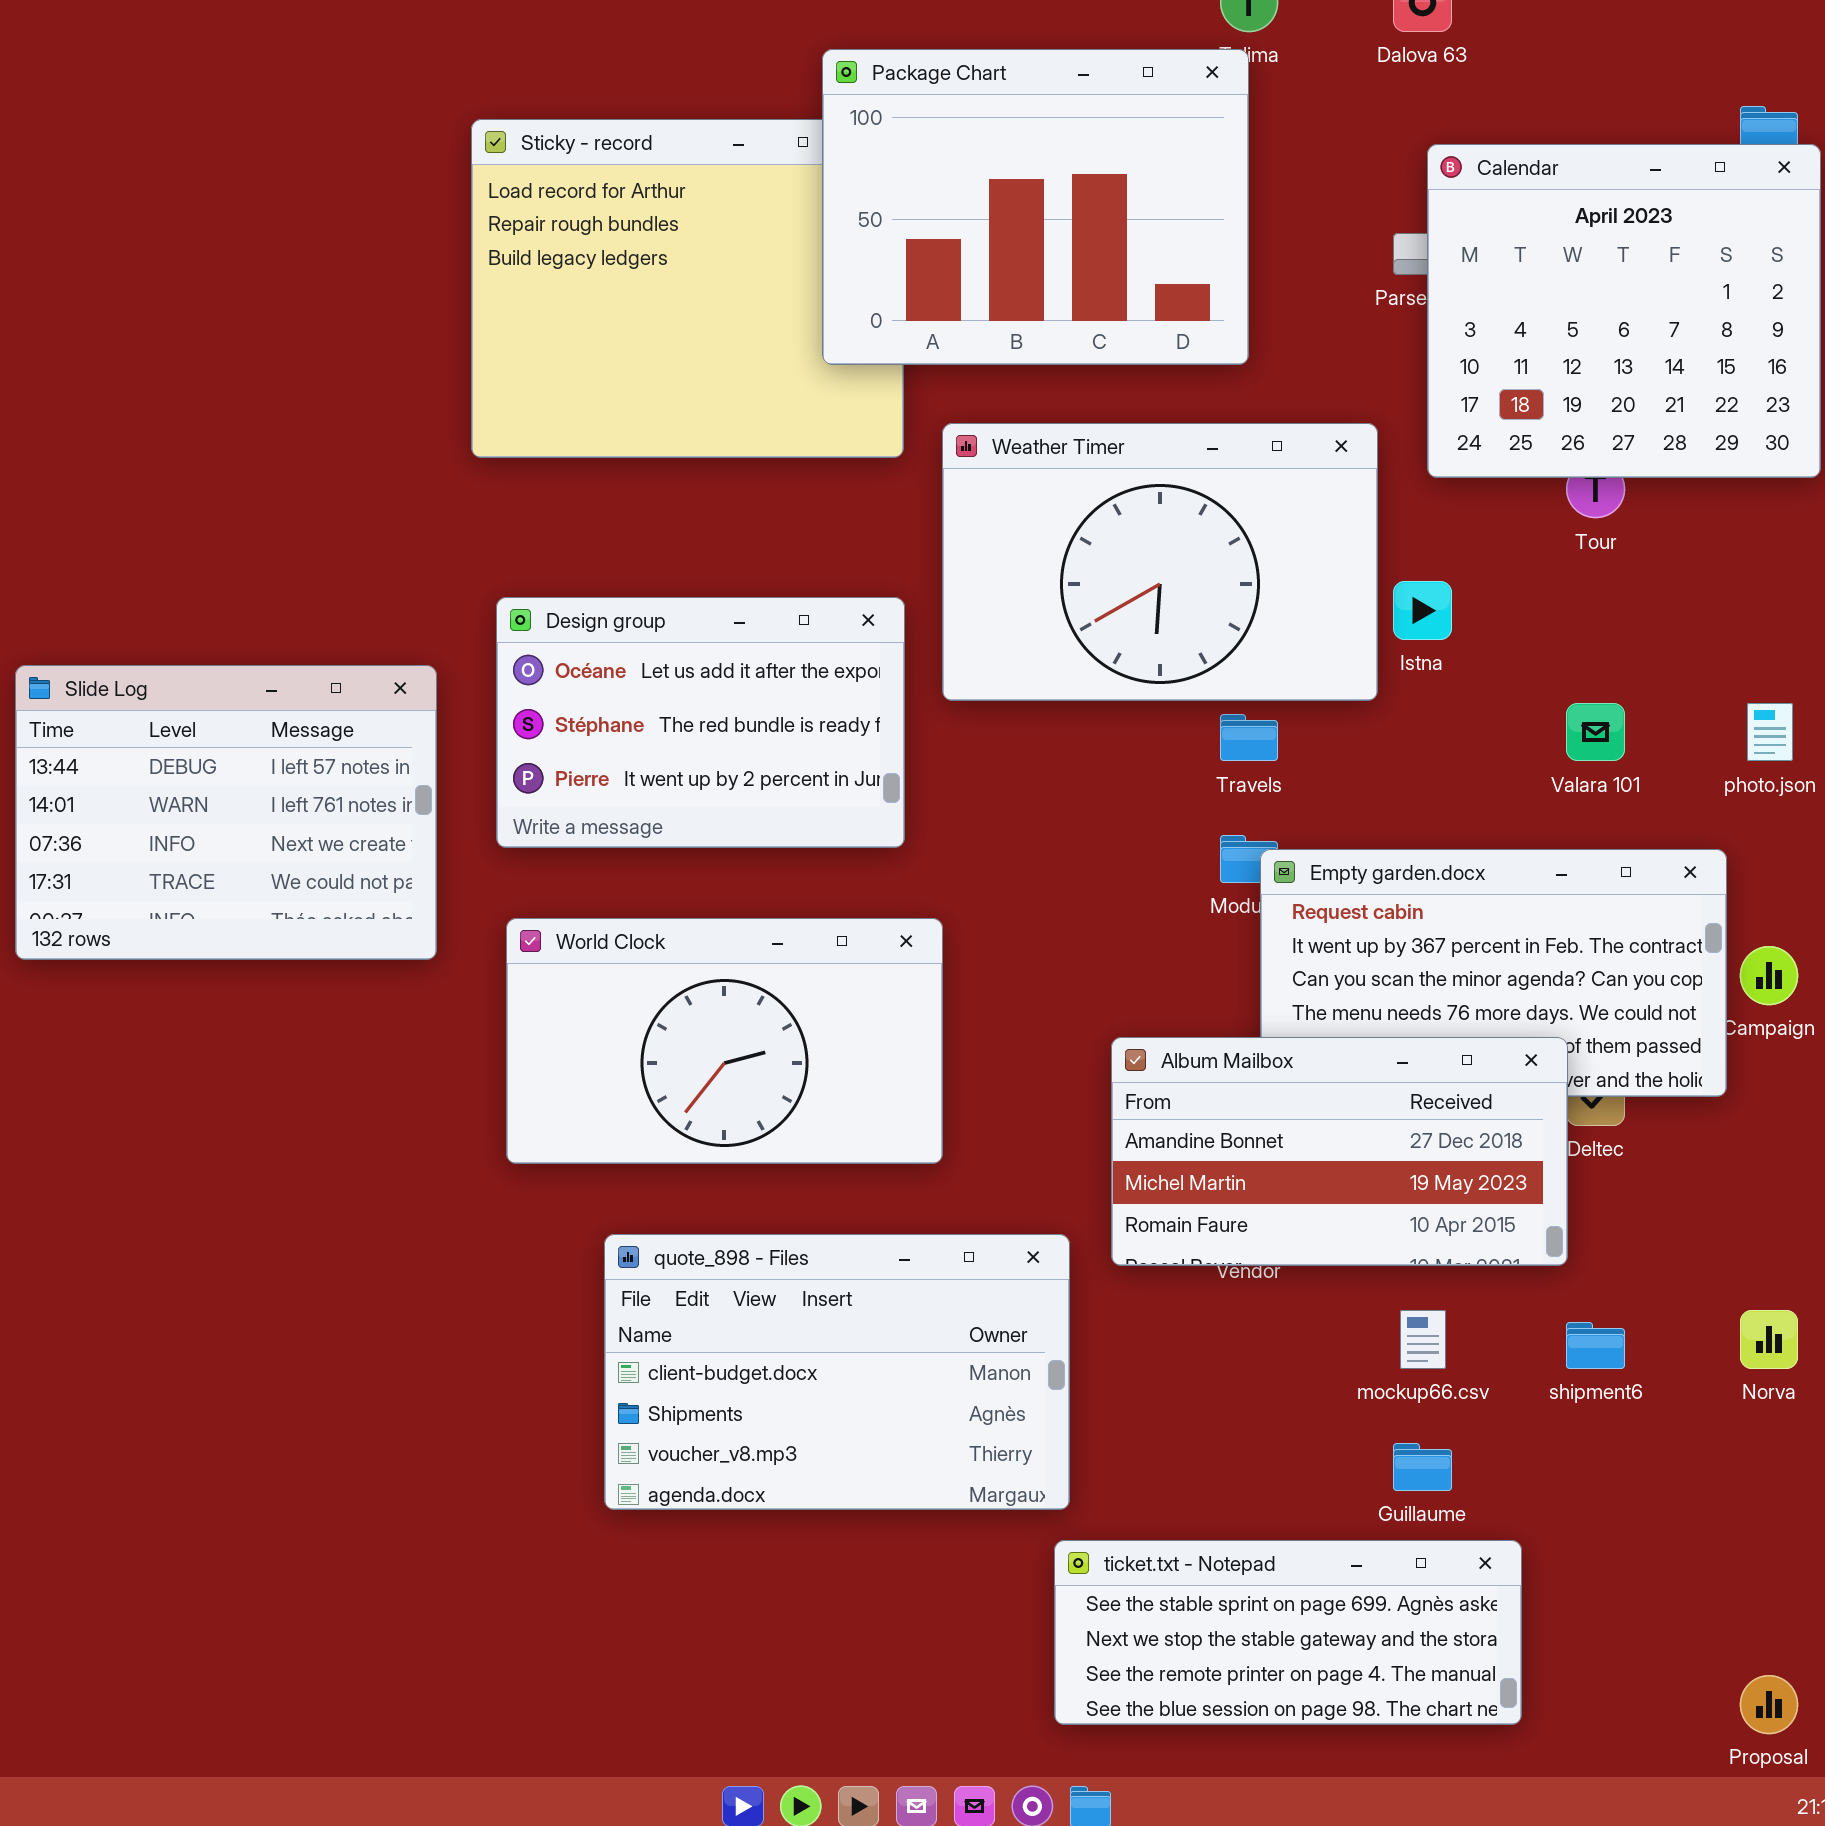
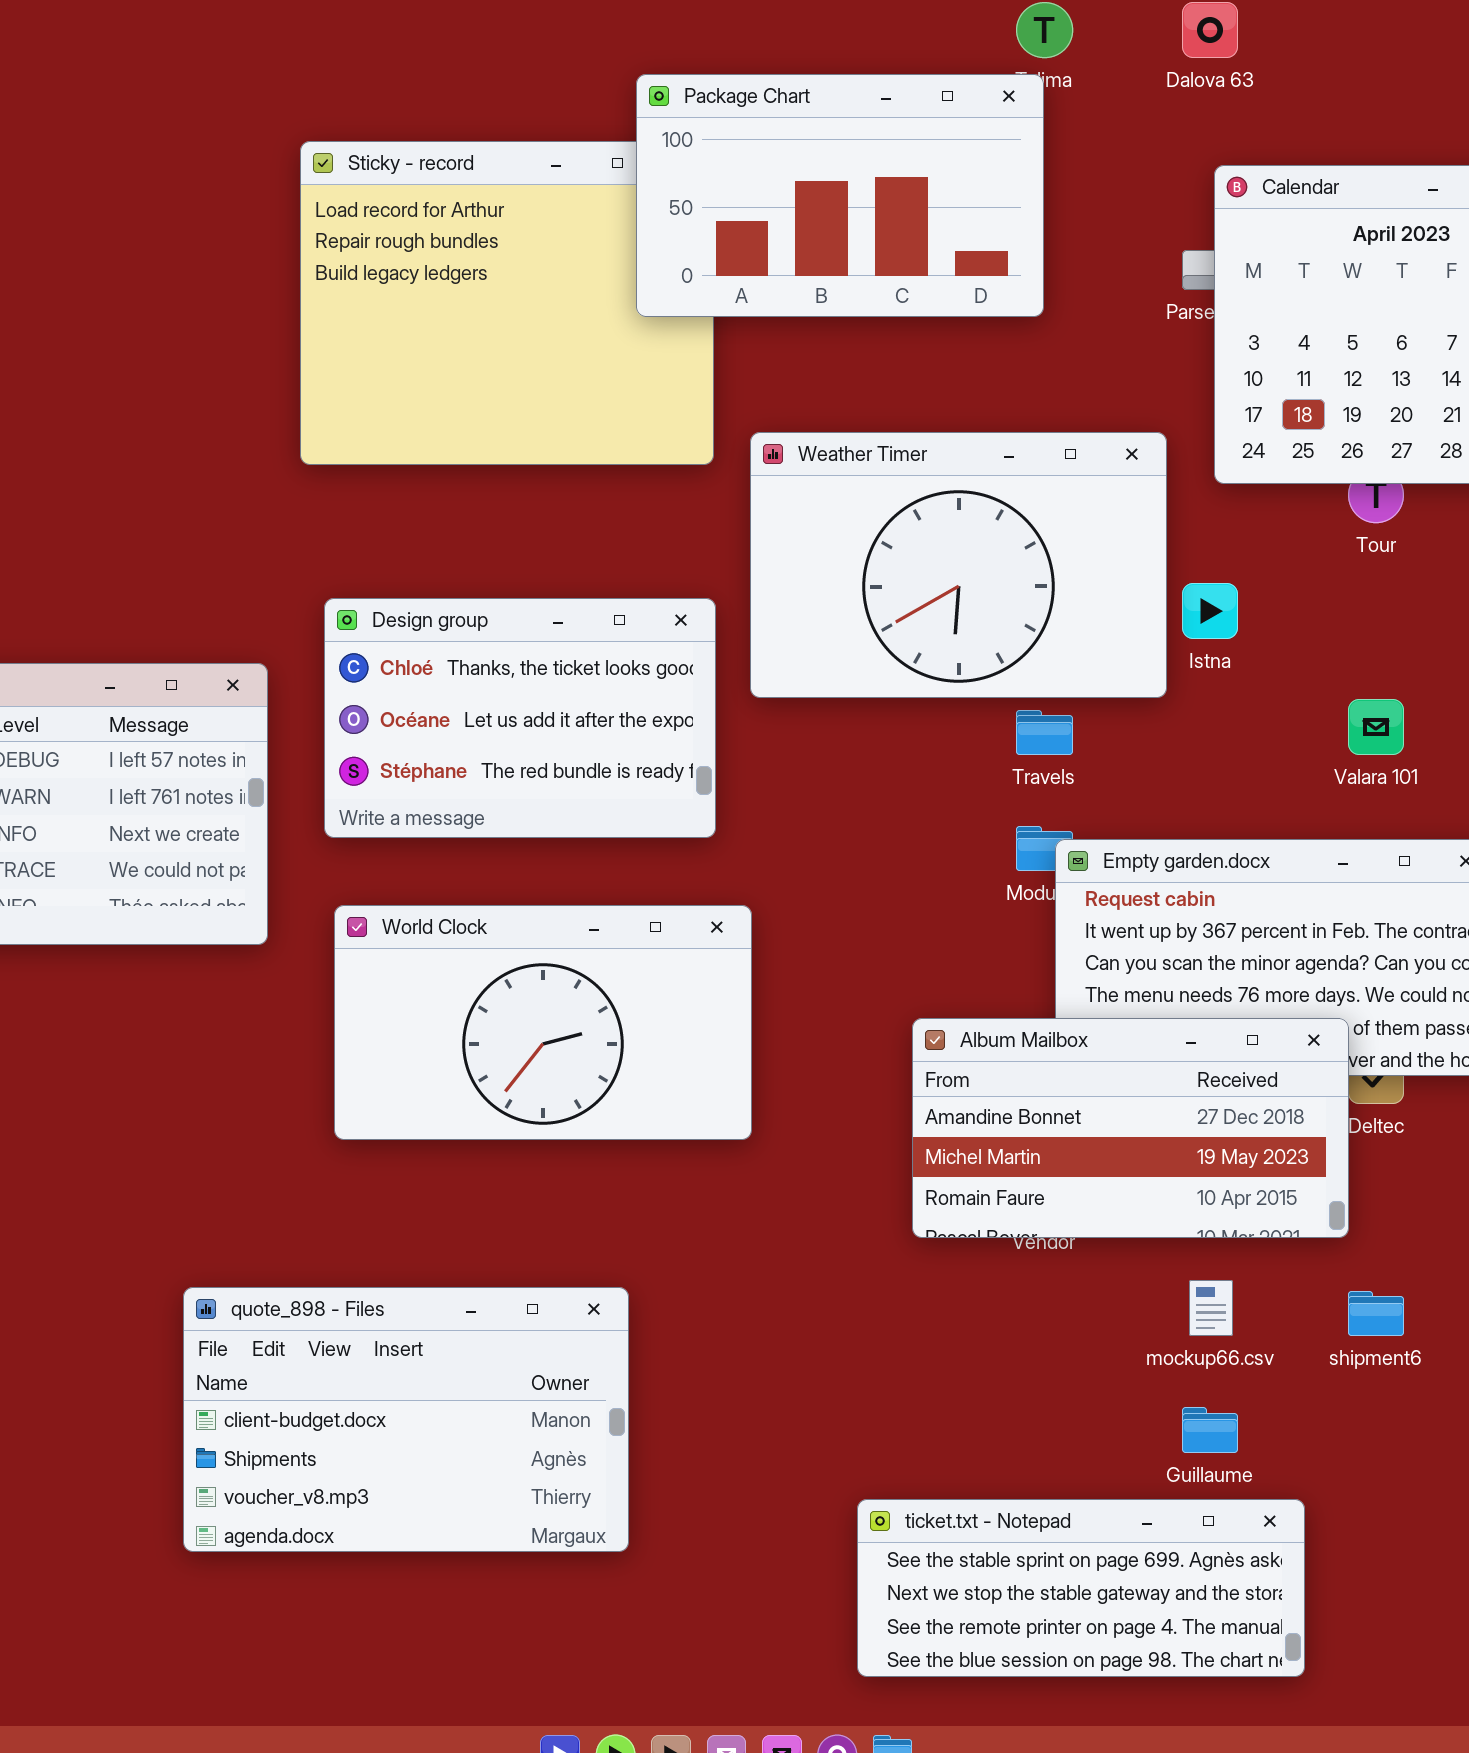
Package Chart: [822,49,1249,365] -> [636,74,1044,317], resized
Design group: [496,597,905,848] -> [324,598,716,838], scrolled up 1 row
quote_898 - Files: [604,1234,1070,1510] -> [183,1287,629,1552], moved

